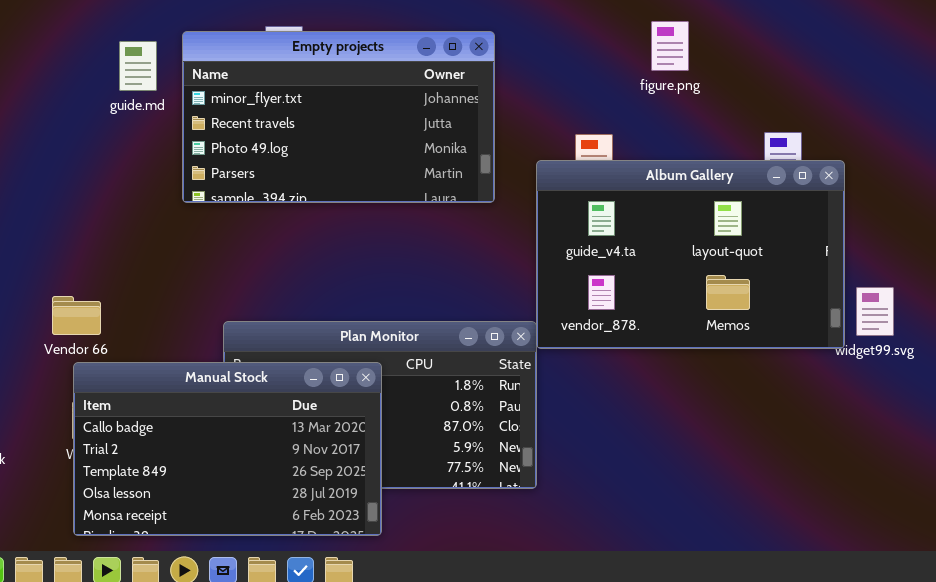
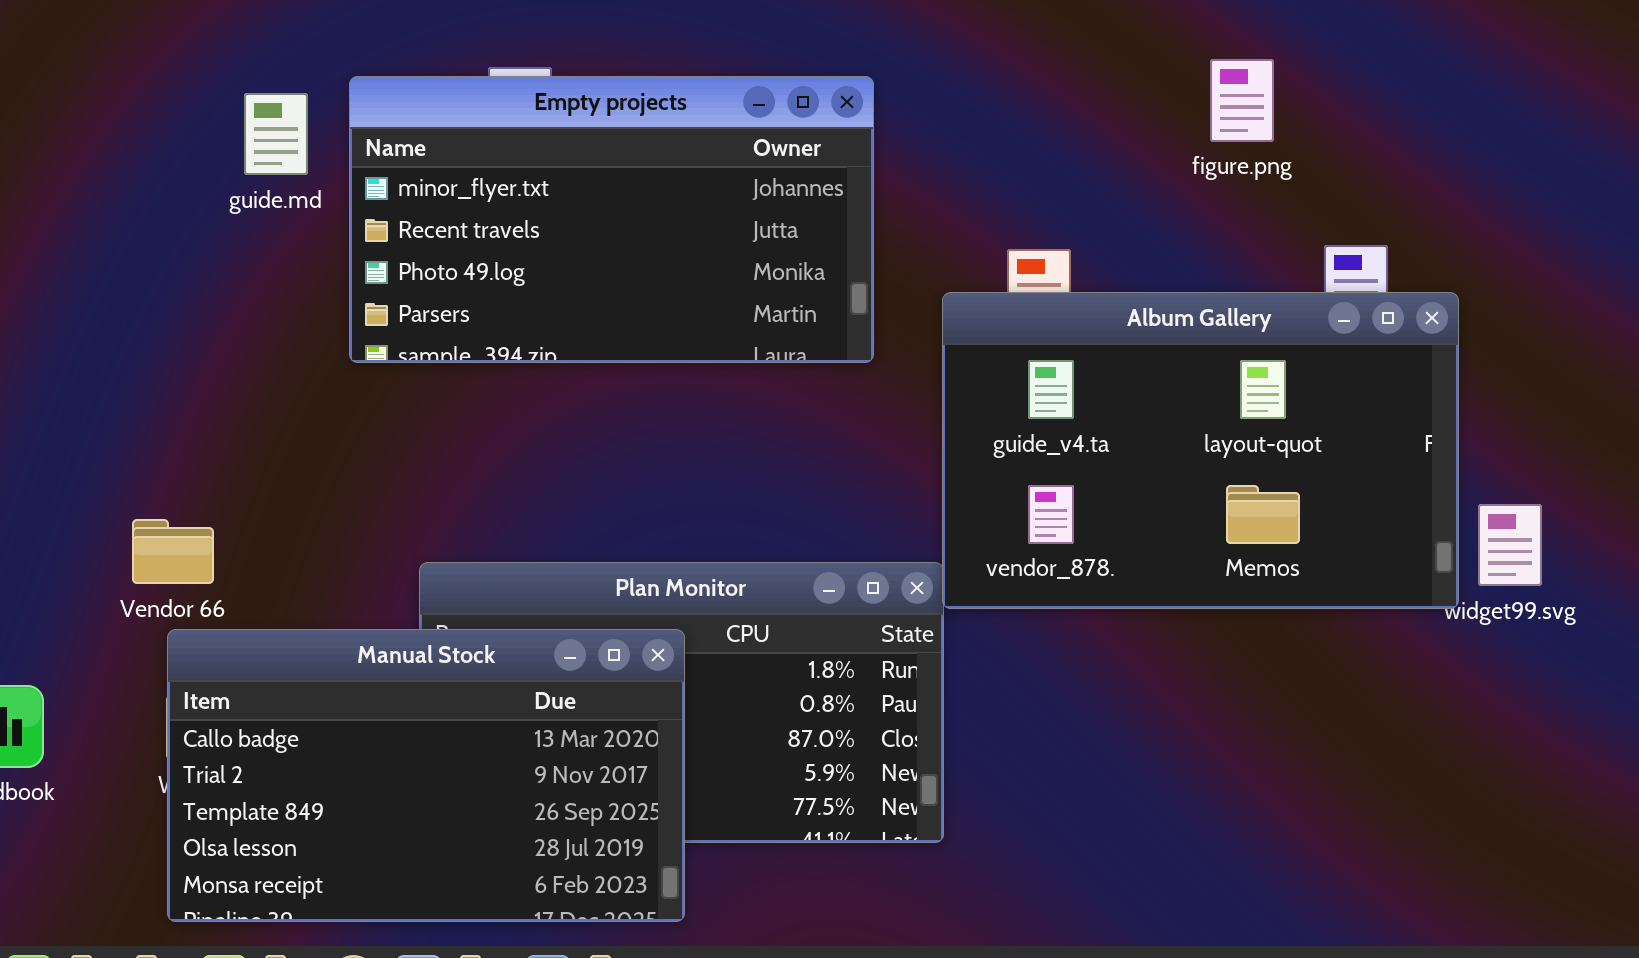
figure.png: [651,21,689,71] -> [1210,59,1274,142], moved

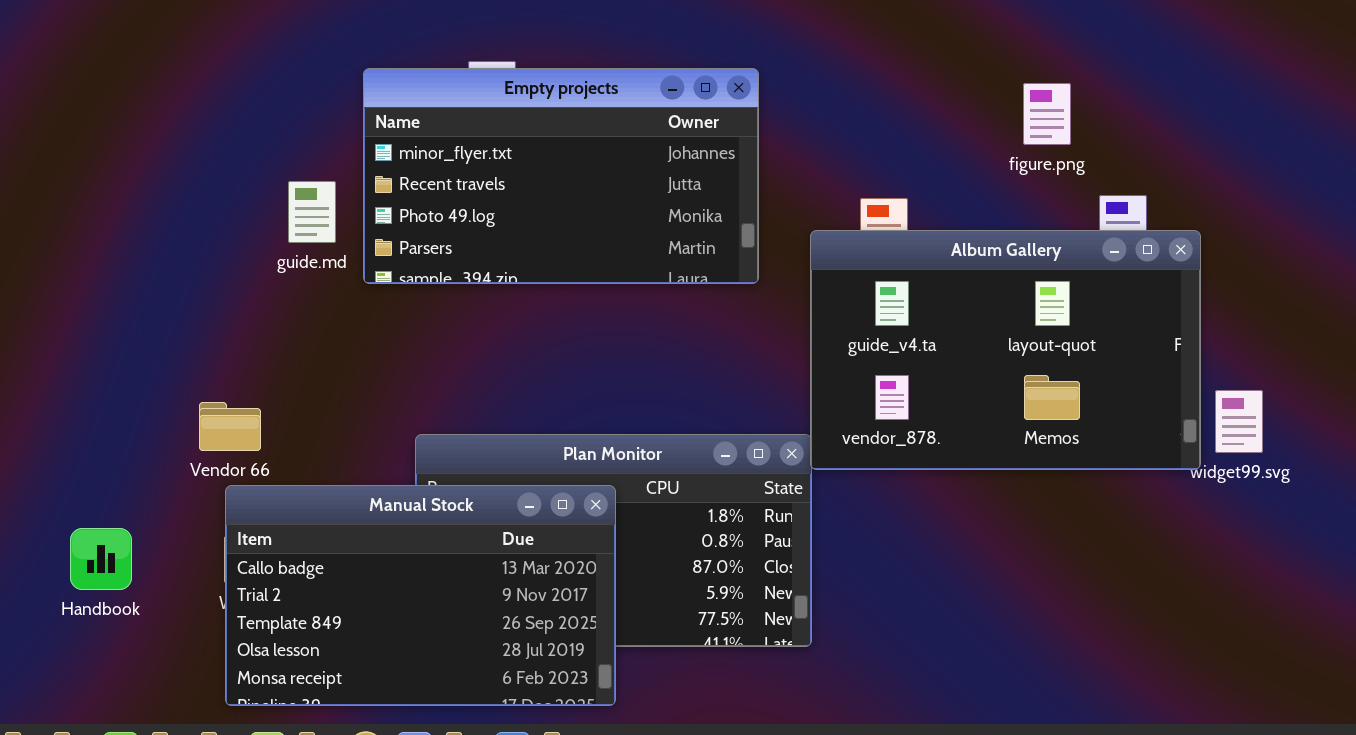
figure.png: [1210,59,1274,142] -> [1023,83,1071,145], moved
guide.md: [244,93,308,175] -> [288,181,336,243], moved

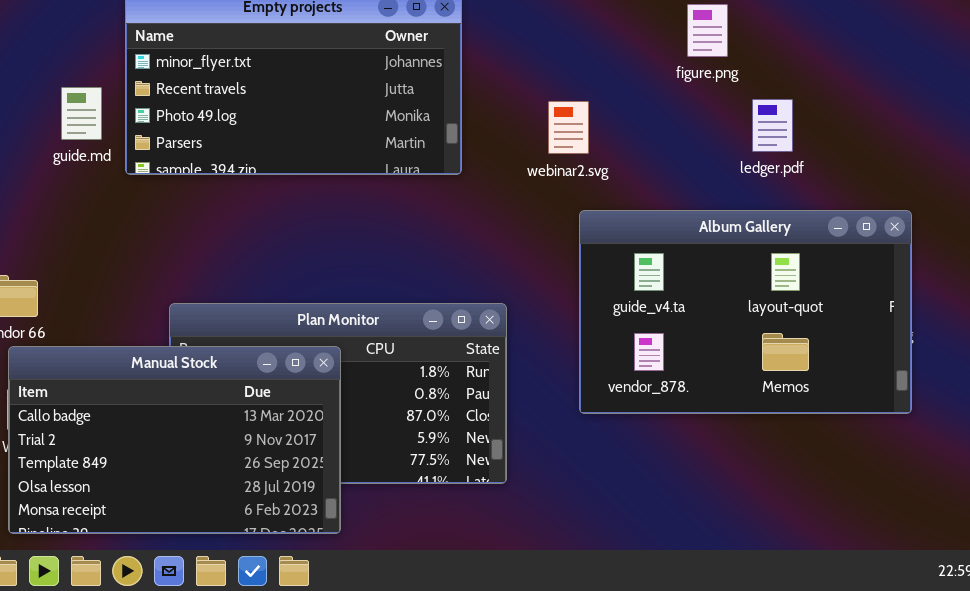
Album Gallery: [810,230,1201,470] -> [579,210,912,414], moved

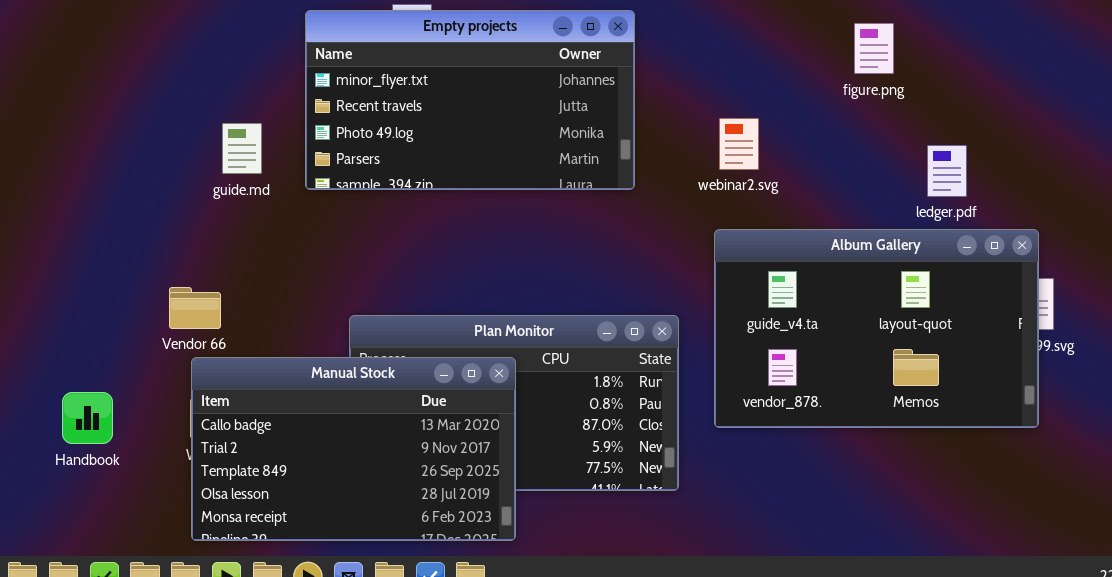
guide.md: [61,87,102,140] -> [222,123,262,174], moved
ledger.pdf: [752,99,793,152] -> [927,145,967,197], moved
Album Gallery: [579,210,912,414] -> [714,229,1039,428], moved

